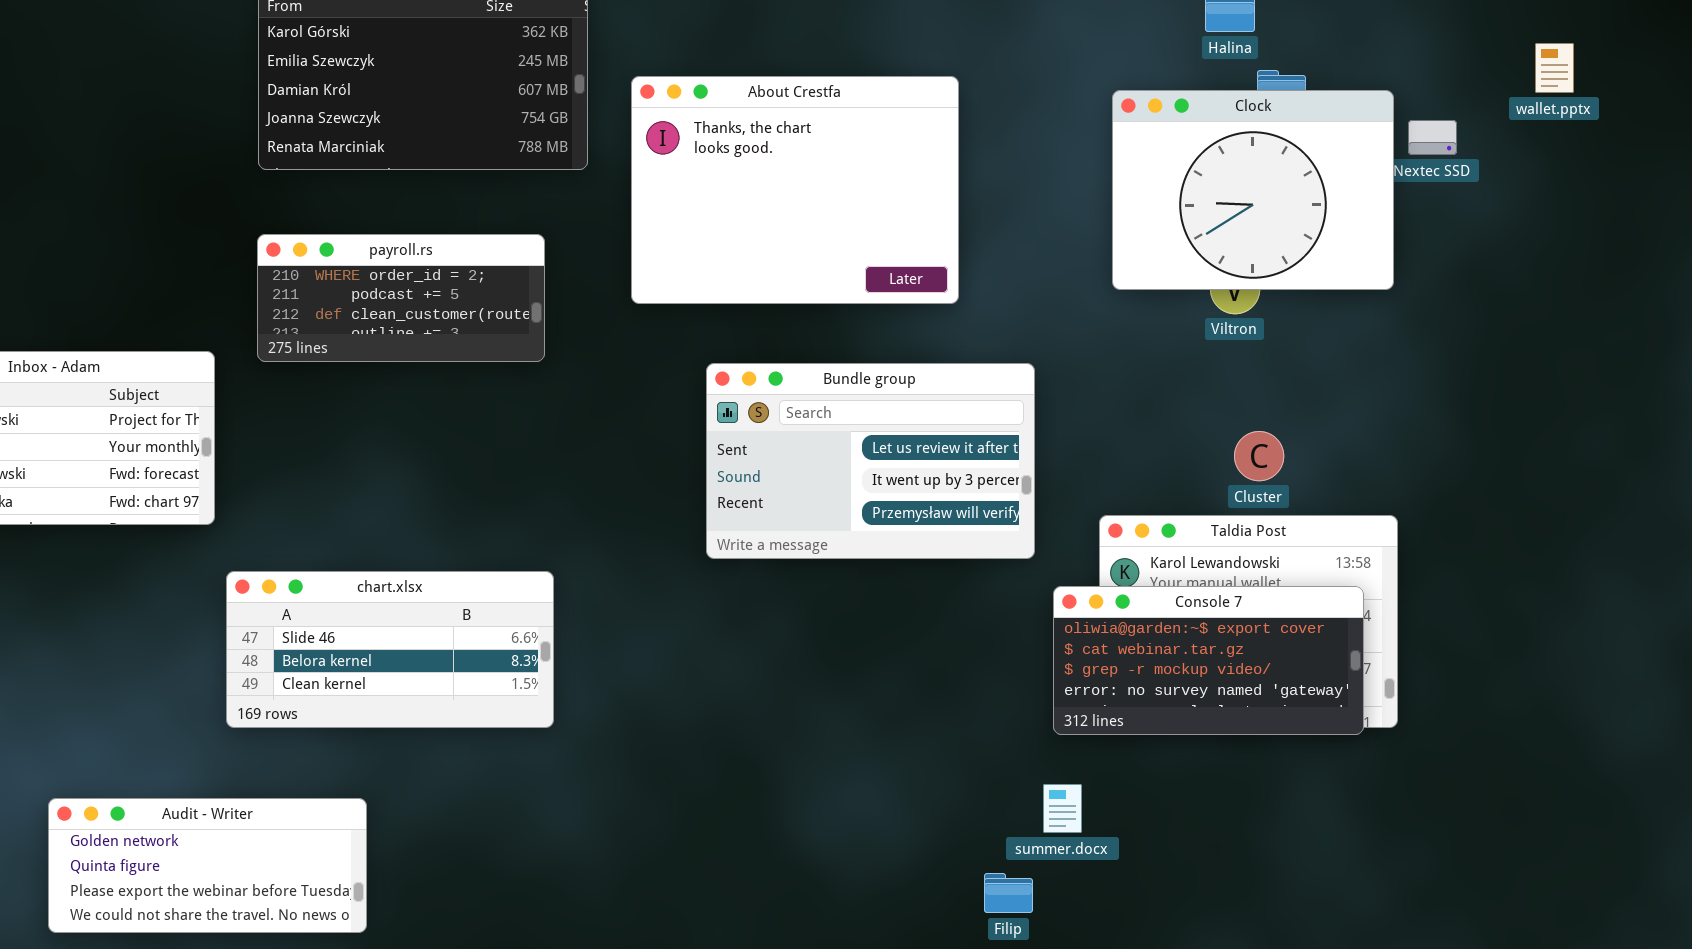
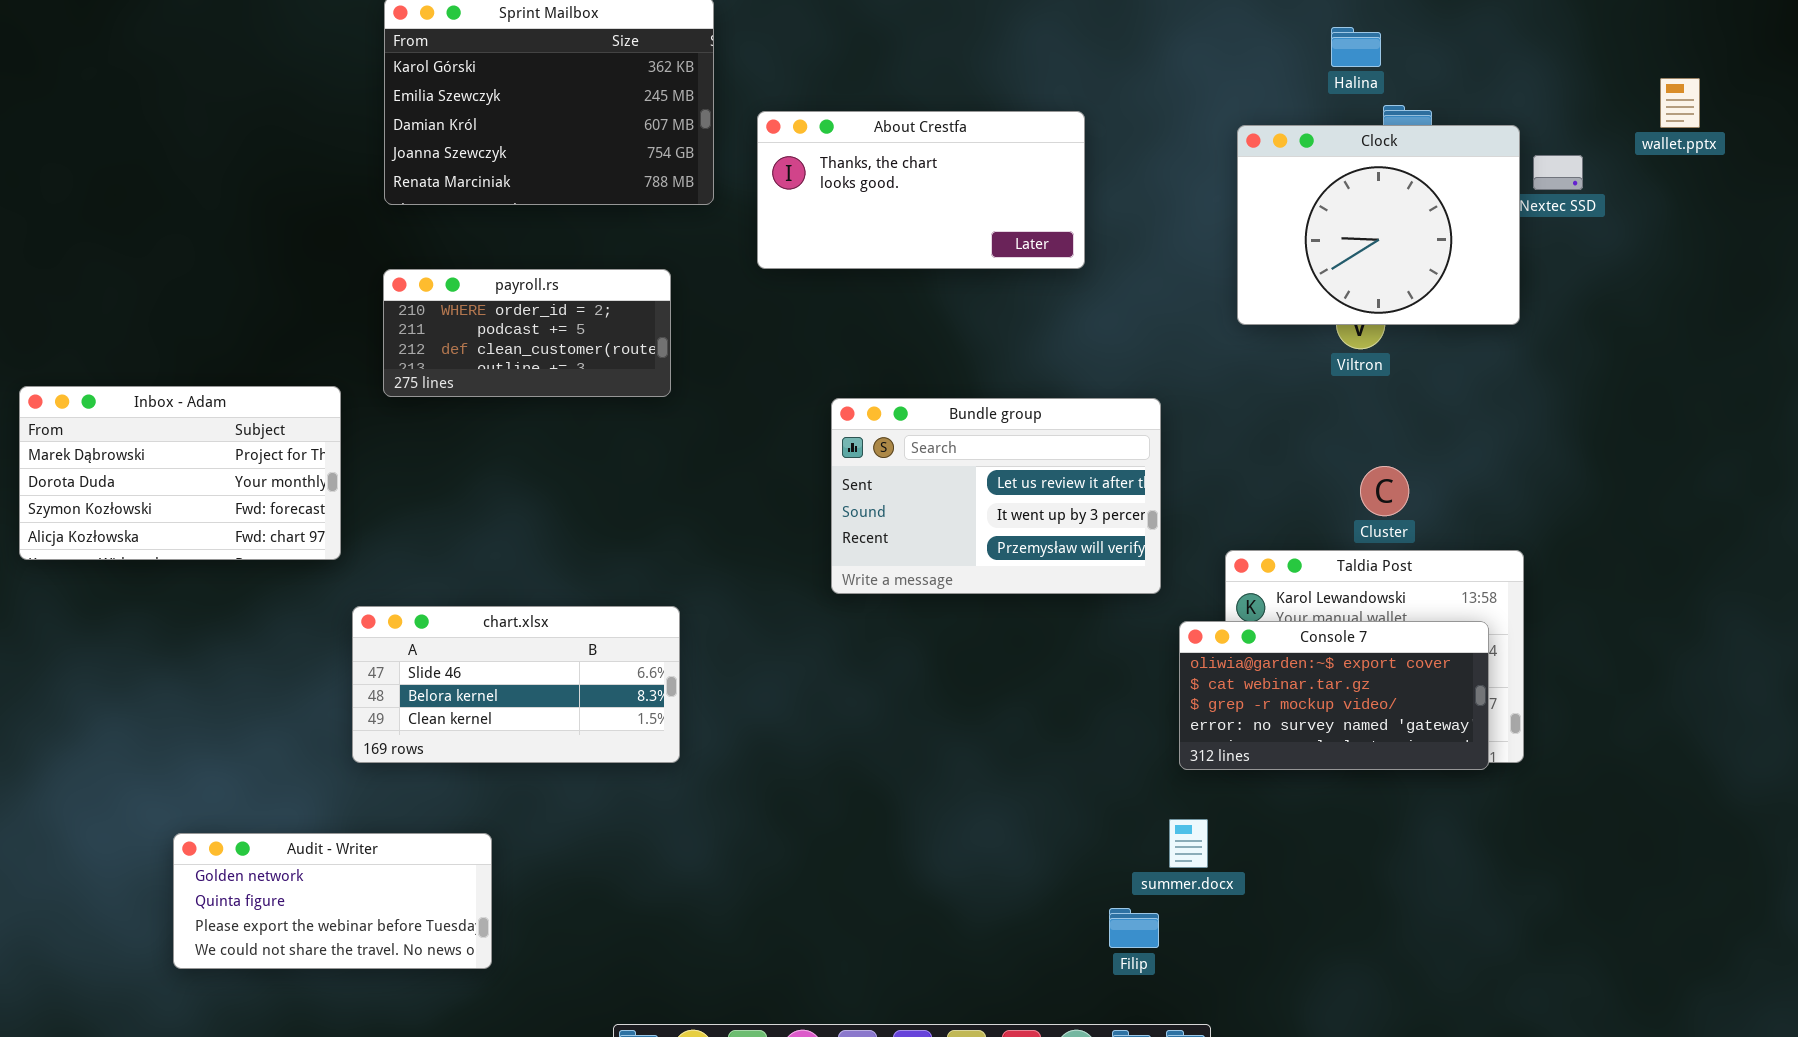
About Crestfa: [631,76,959,304] -> [757,111,1085,269], resized

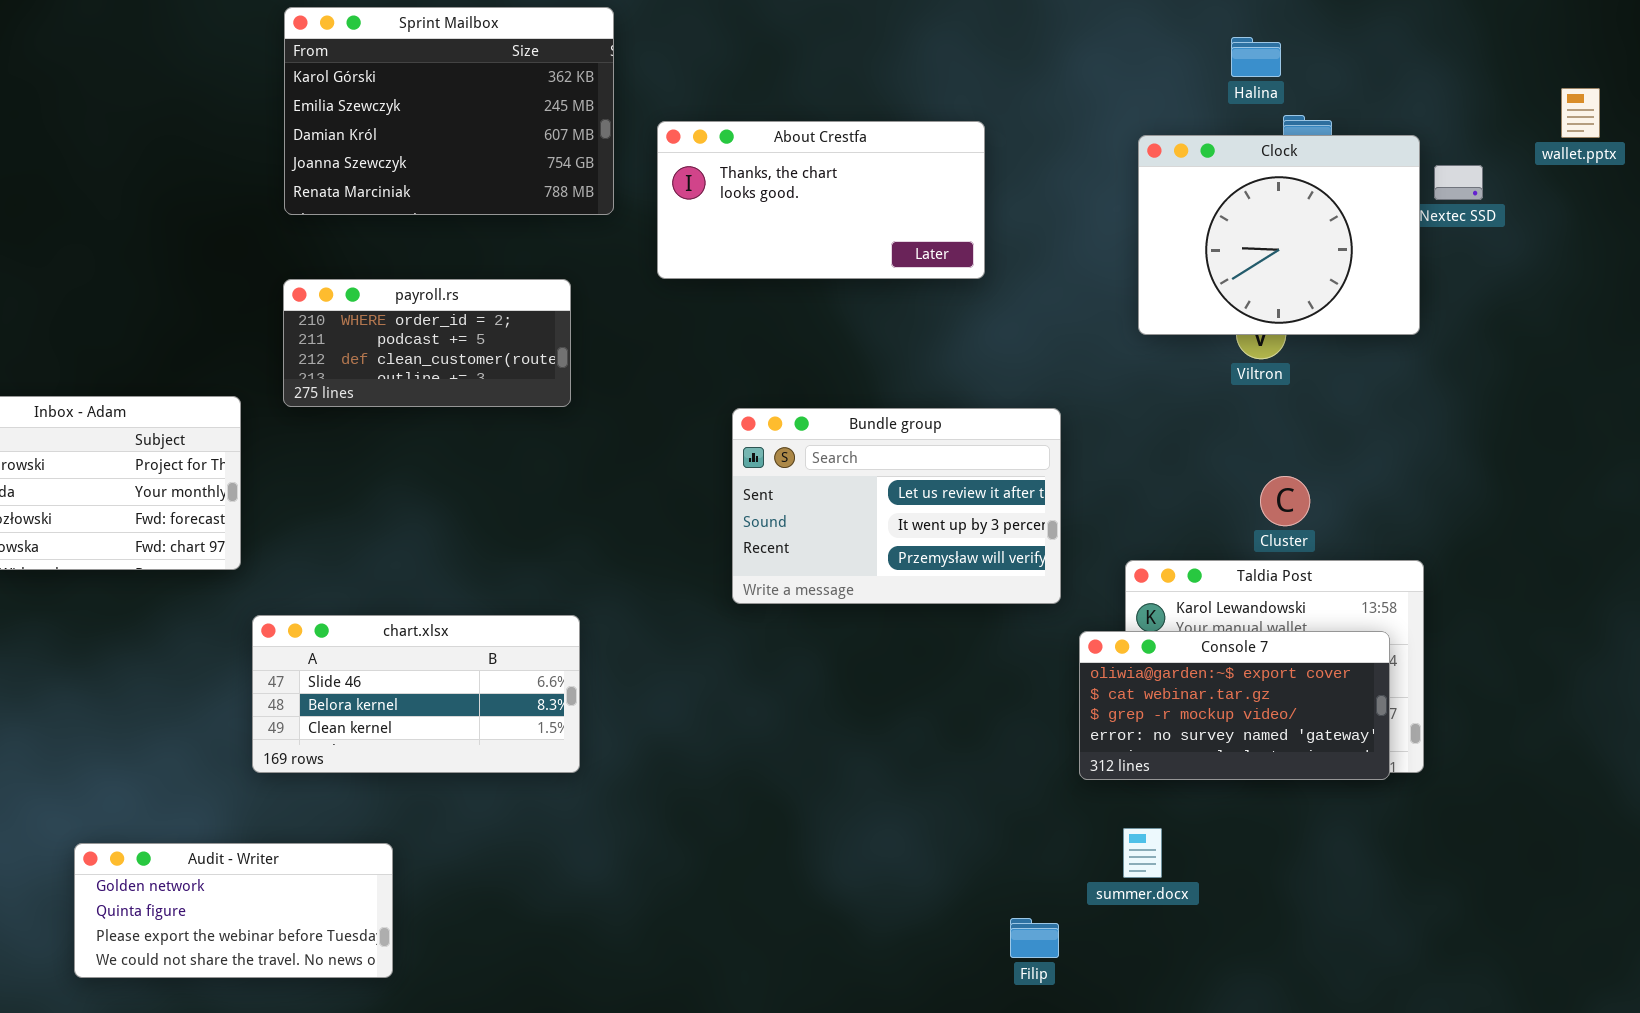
summer.docx: [1169,819,1208,868] -> [1123,828,1162,878], moved

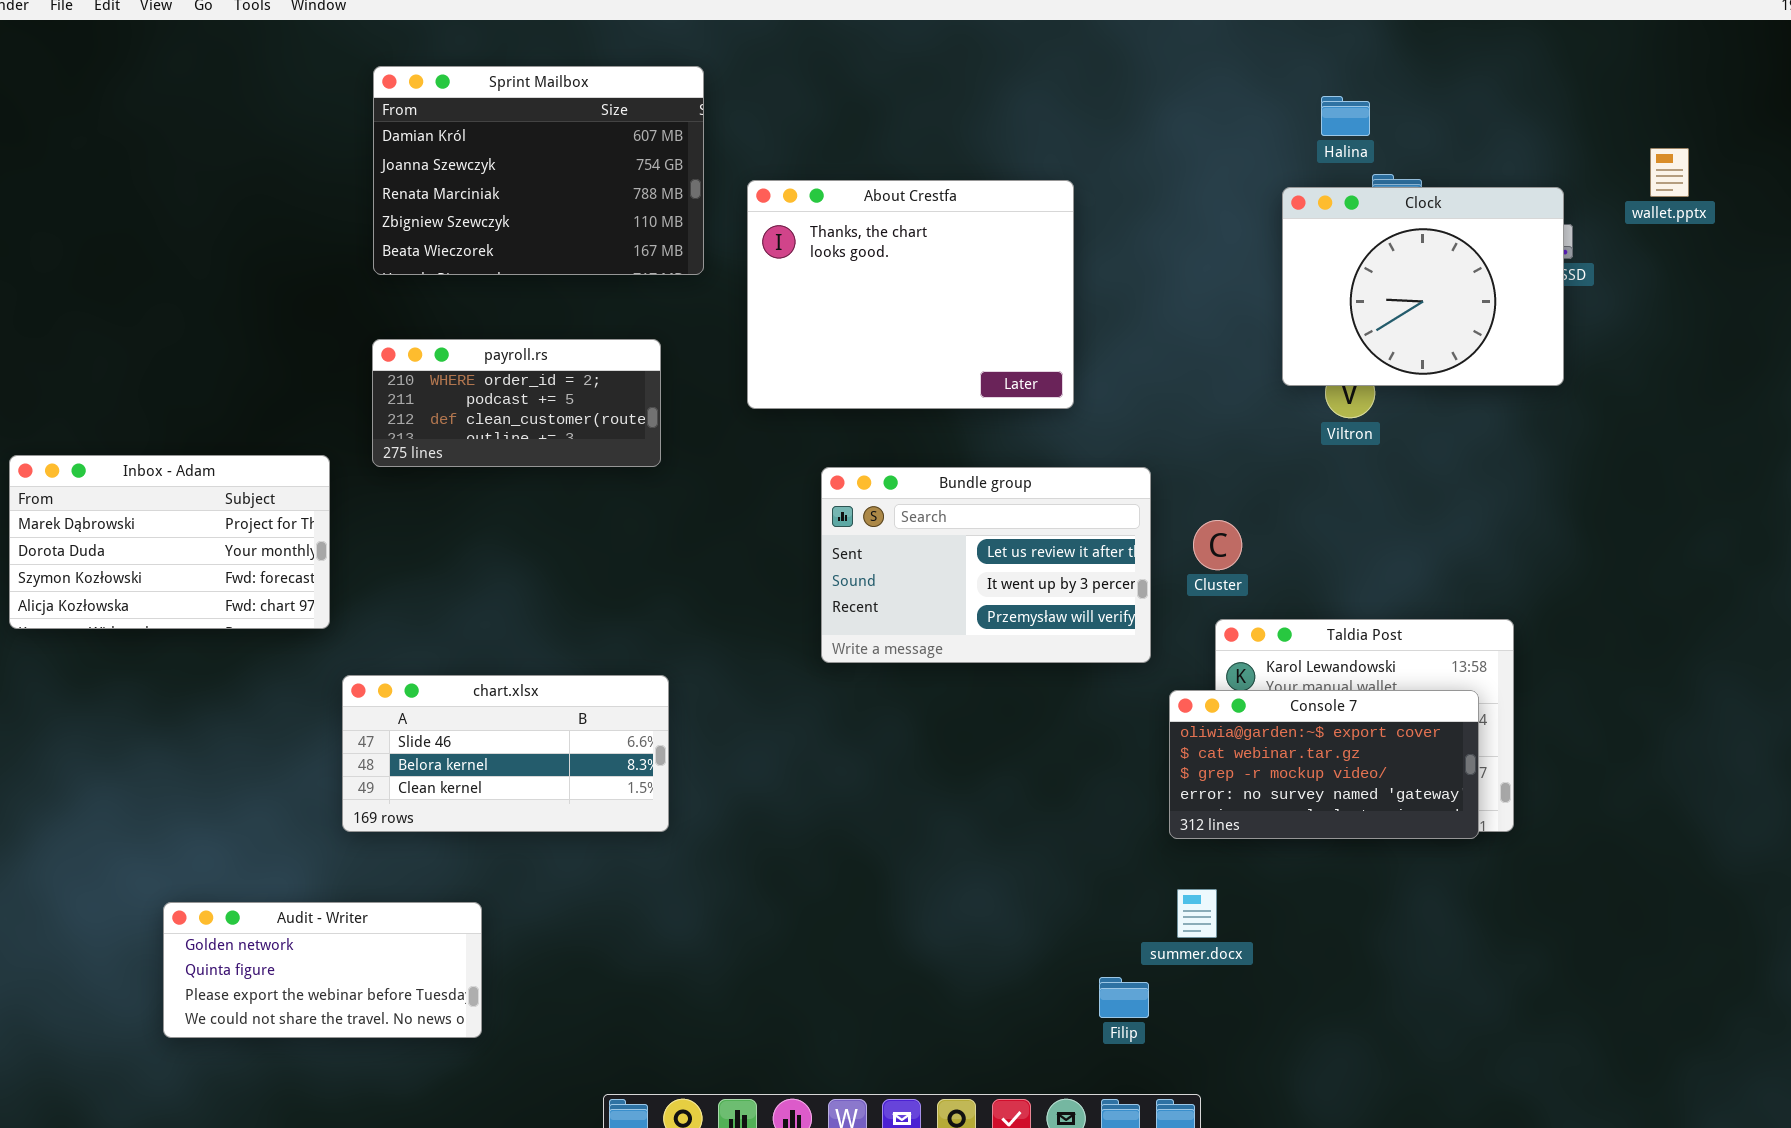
Sprint Mailbox: [284,7,614,215] -> [373,66,704,275], scrolled down 2 rows
About Crestfa: [657,121,985,279] -> [747,180,1074,409], resized
Clock: [1138,135,1420,335] -> [1282,187,1564,386], moved
Cluster: [1260,476,1310,526] -> [1193,520,1242,570], moved
summer.docx: [1123,828,1162,878] -> [1177,889,1217,938], moved

